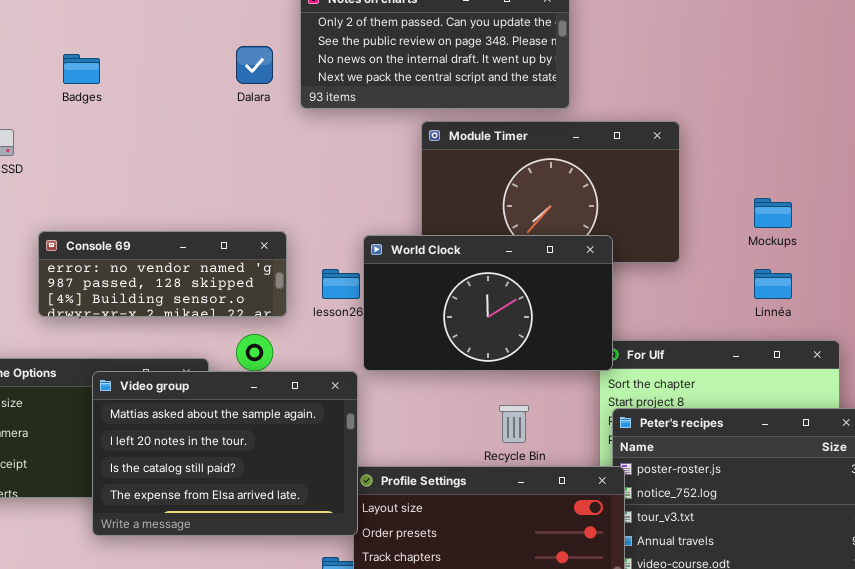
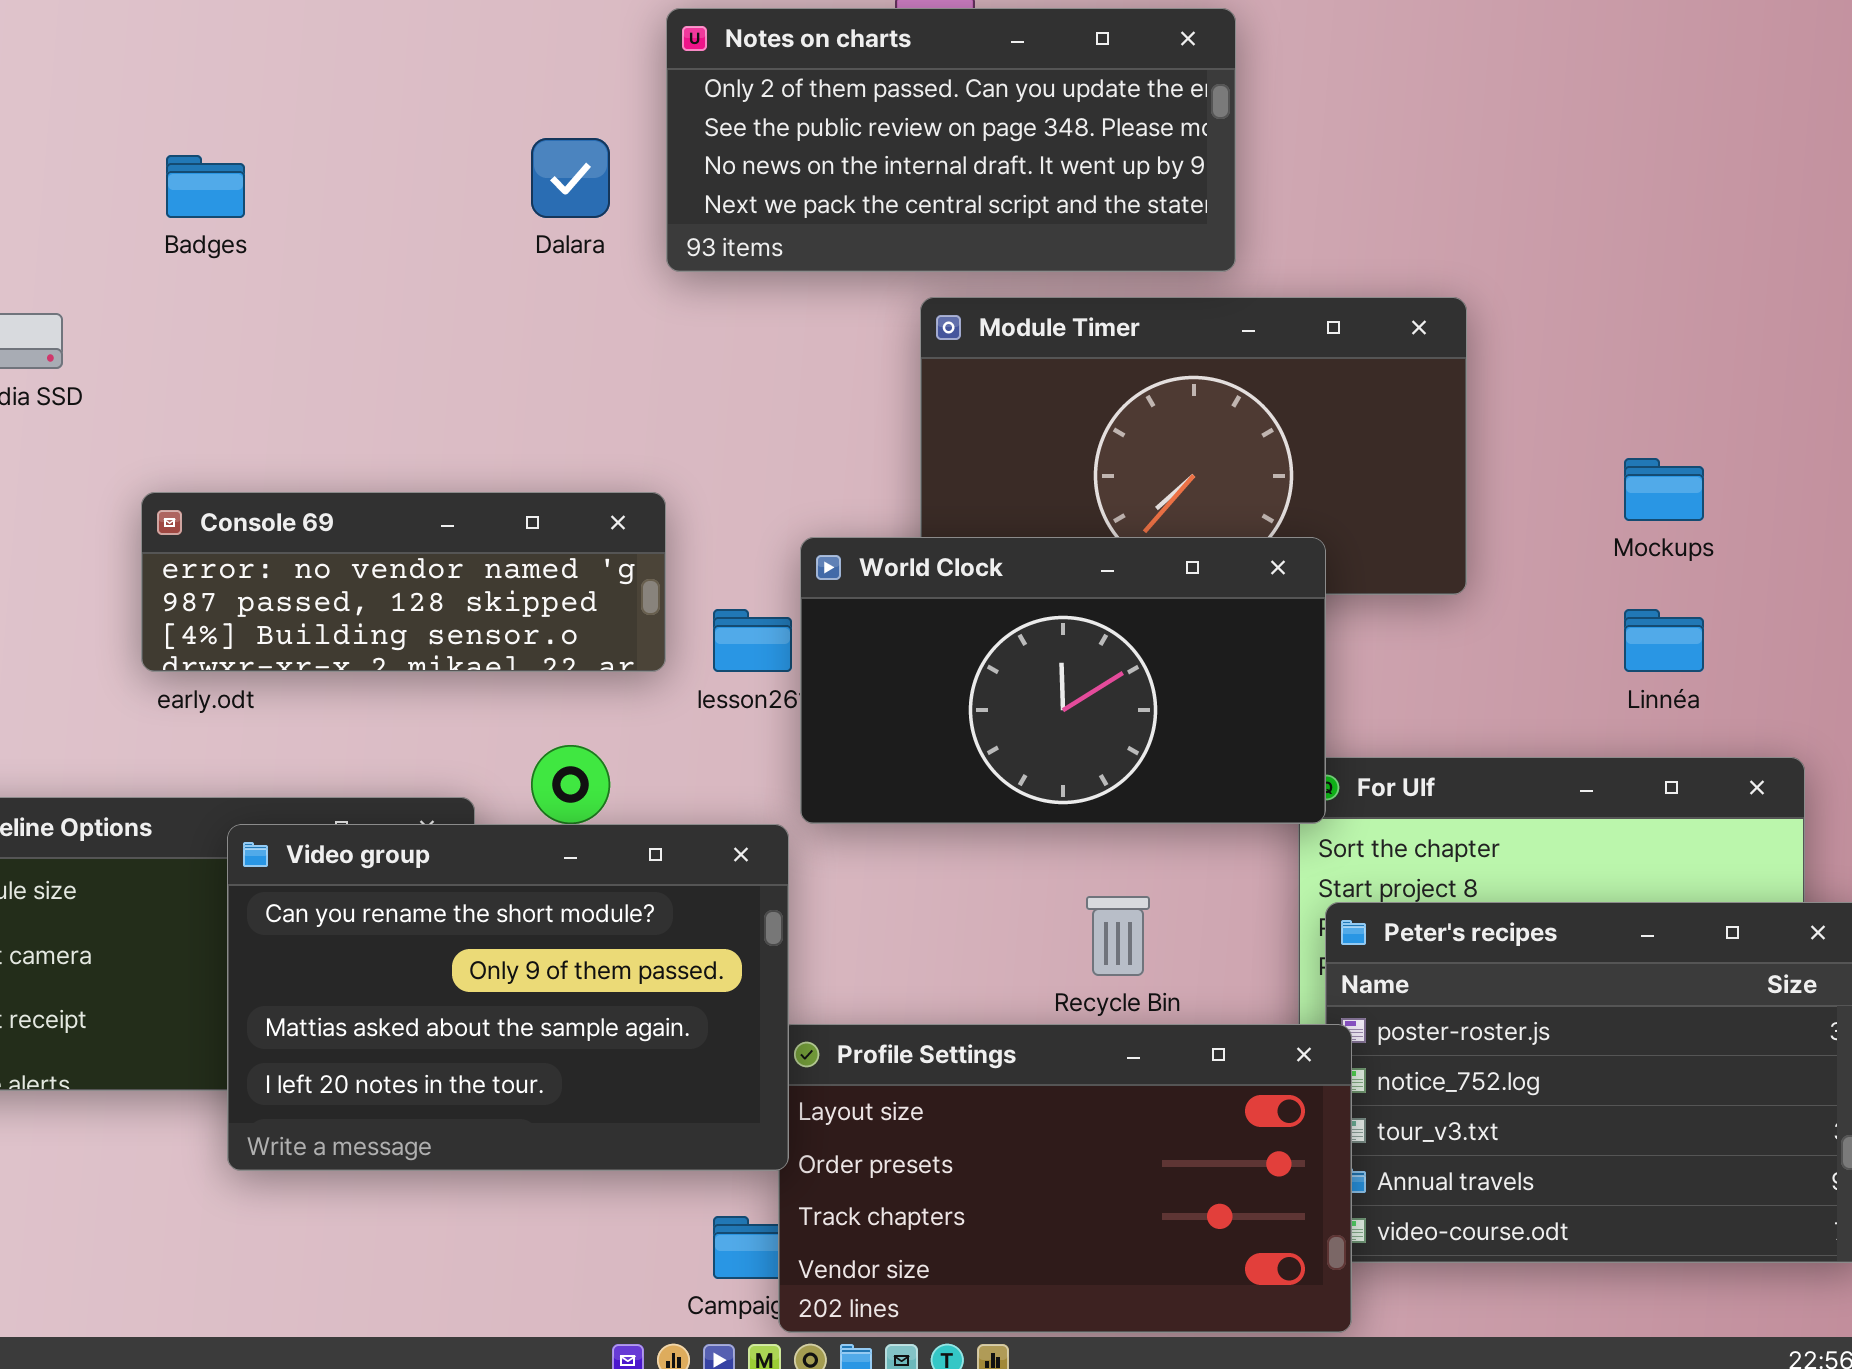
Console 69: [38,231,287,317] -> [141,492,666,672], moved
Video group: [92,371,358,536] -> [227,824,789,1171], scrolled up 2 rows

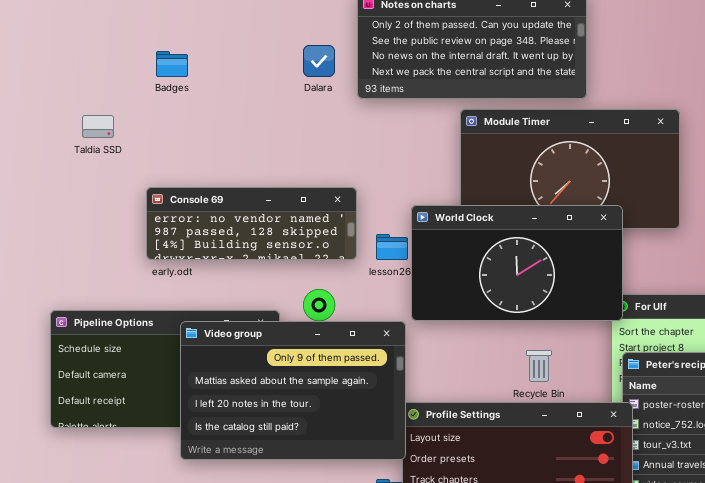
Video group: [227,824,789,1171] -> [180,321,406,460], scrolled down 1 row

